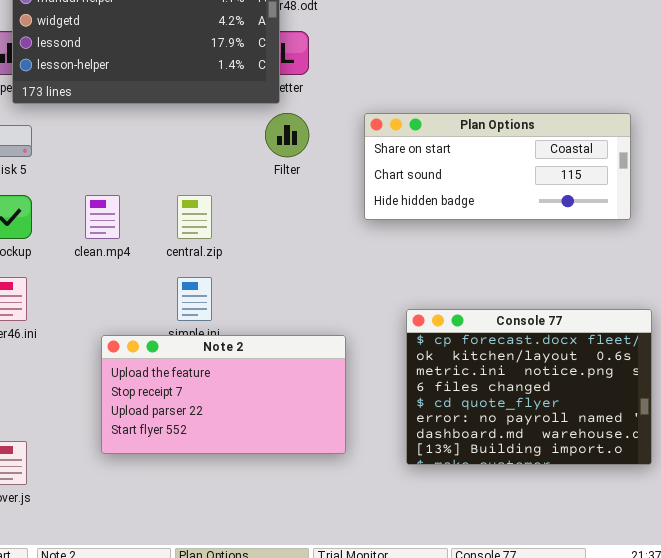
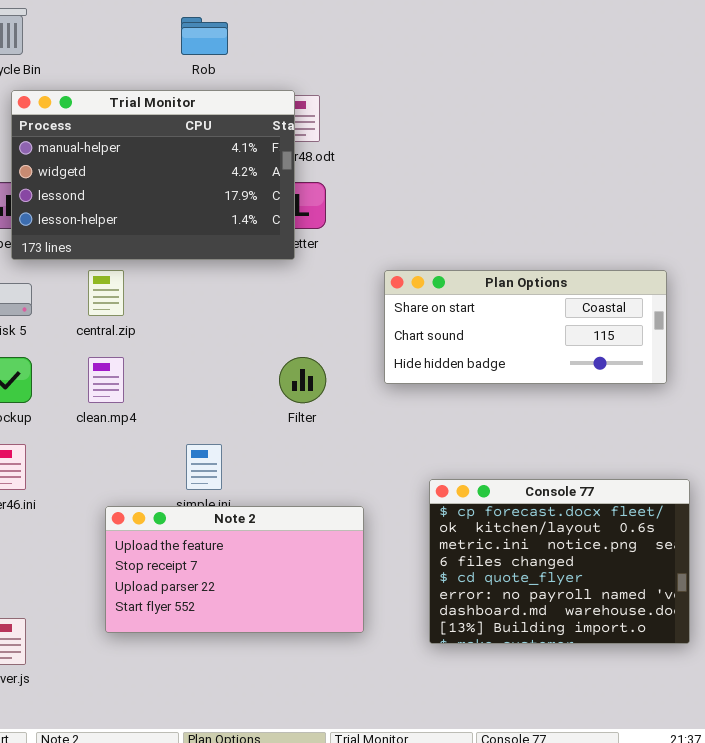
Filter: [265,113,309,157] -> [279,357,326,403], moved
central.zip: [177,195,212,239] -> [88,270,124,316], moved

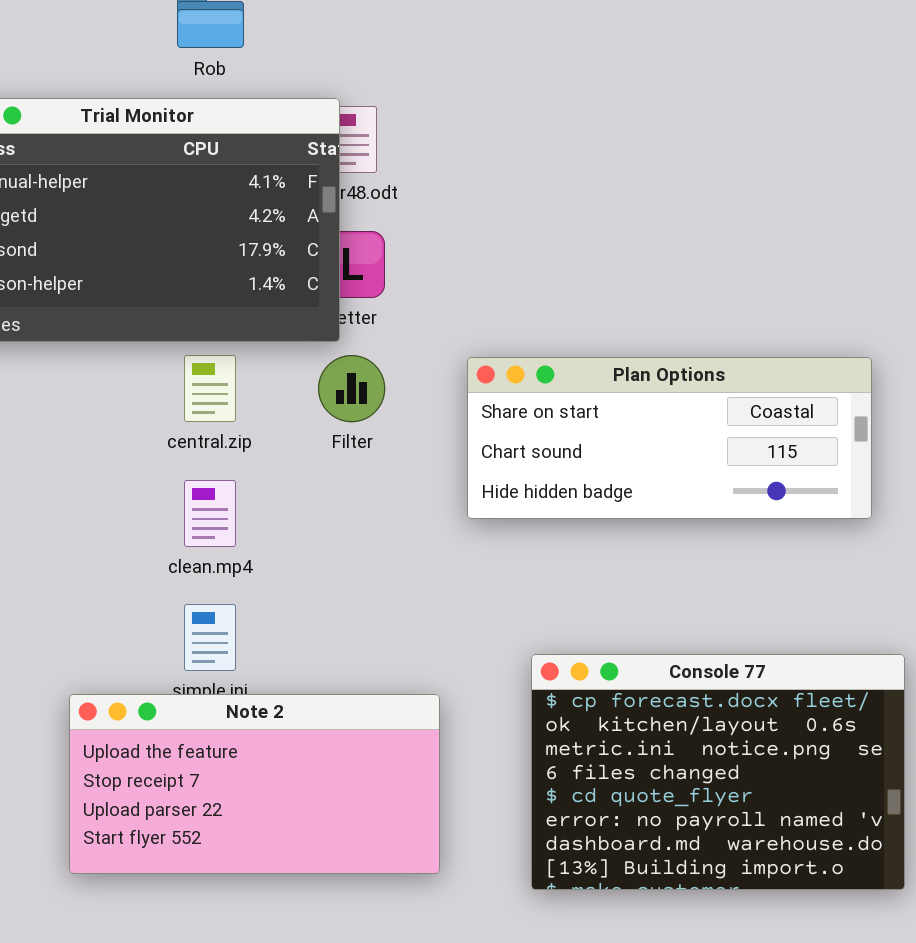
central.zip: [88,270,124,316] -> [184,355,236,422], moved
clean.mp4: [88,357,124,403] -> [184,480,236,547], moved
Filter: [279,357,326,403] -> [318,355,385,422], moved

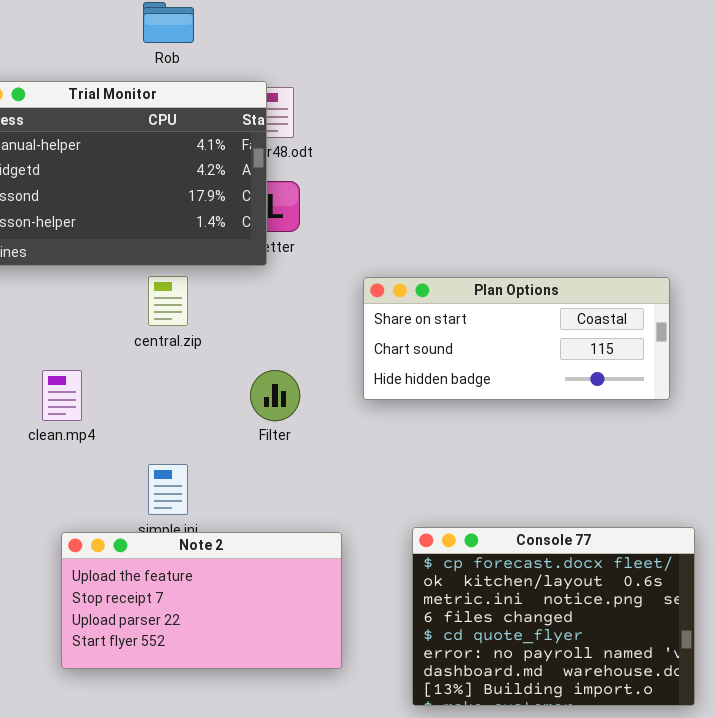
Filter: [318,355,385,422] -> [250,370,300,421], moved
clean.mp4: [184,480,236,547] -> [42,370,82,421], moved
Console 77: [531,654,905,890] -> [412,527,695,706], moved

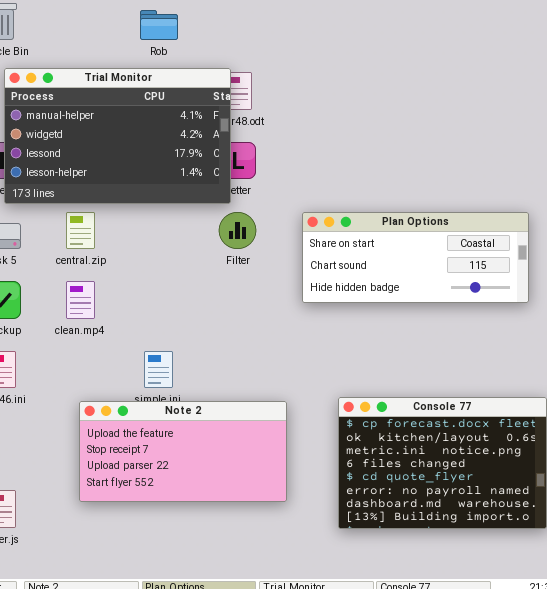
central.zip: [148,276,188,326] -> [66,212,95,249], moved
Filter: [250,370,300,421] -> [219,212,256,249], moved

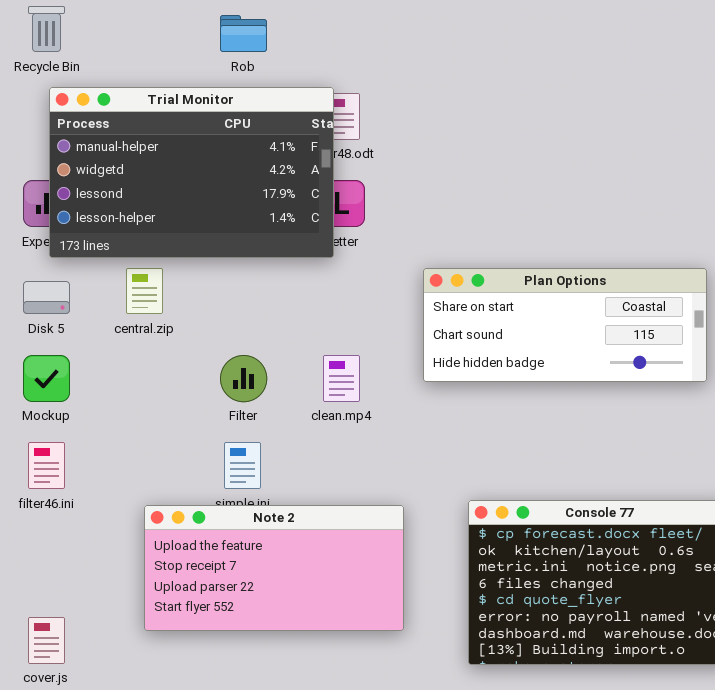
Filter: [219,212,256,249] -> [220,355,267,402], moved
clean.mp4: [66,281,95,319] -> [323,355,360,402], moved

